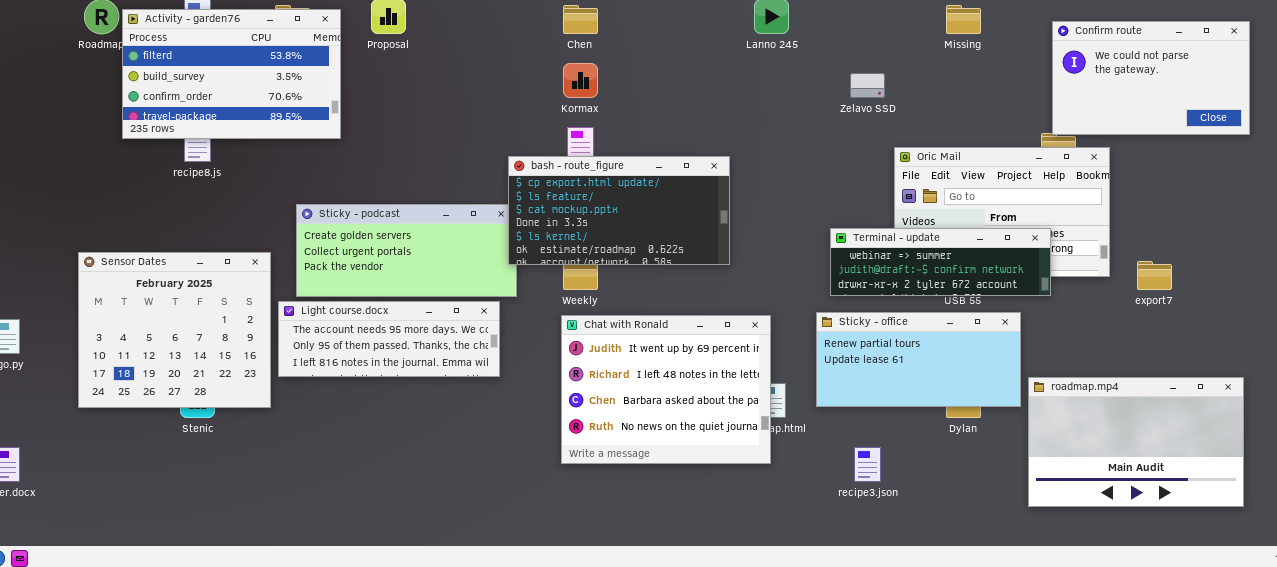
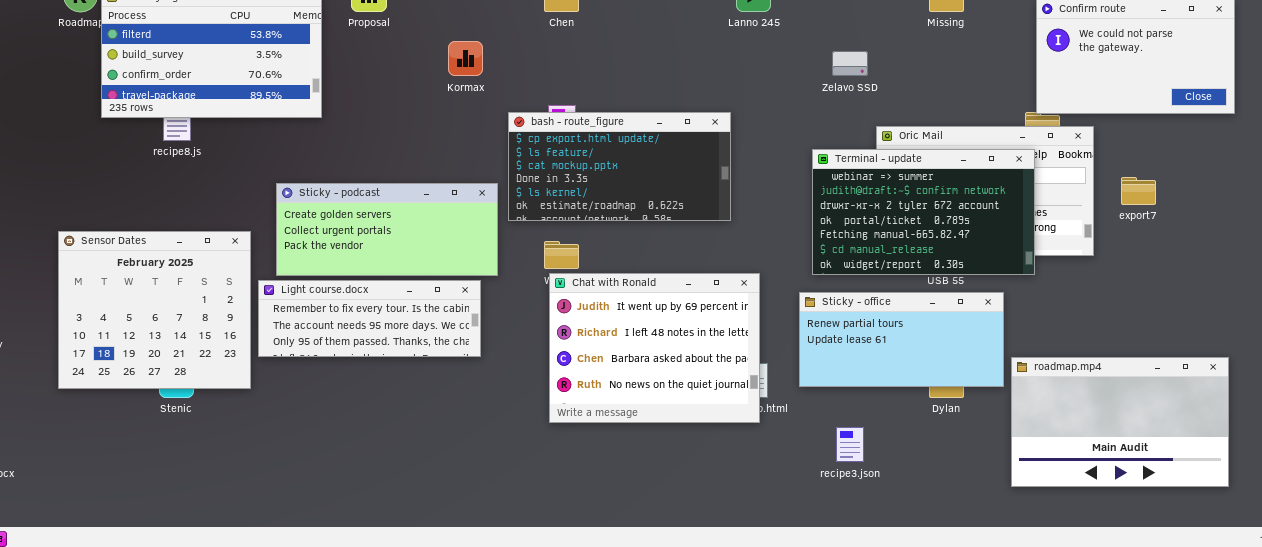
Kormax: [563,63,598,98] -> [448,41,483,76], moved
bash - route_figure: [508,156,730,265] -> [508,112,731,221], moved
Terminal - update: [830,228,1051,296] -> [812,149,1035,275], resized
export7: [1137,261,1172,290] -> [1121,177,1156,205], moved
Light course.docx: [278,301,500,377] -> [258,280,481,357], scrolled up 1 row
Chat with Ronald: [561,315,771,464] -> [549,273,760,423], moved

